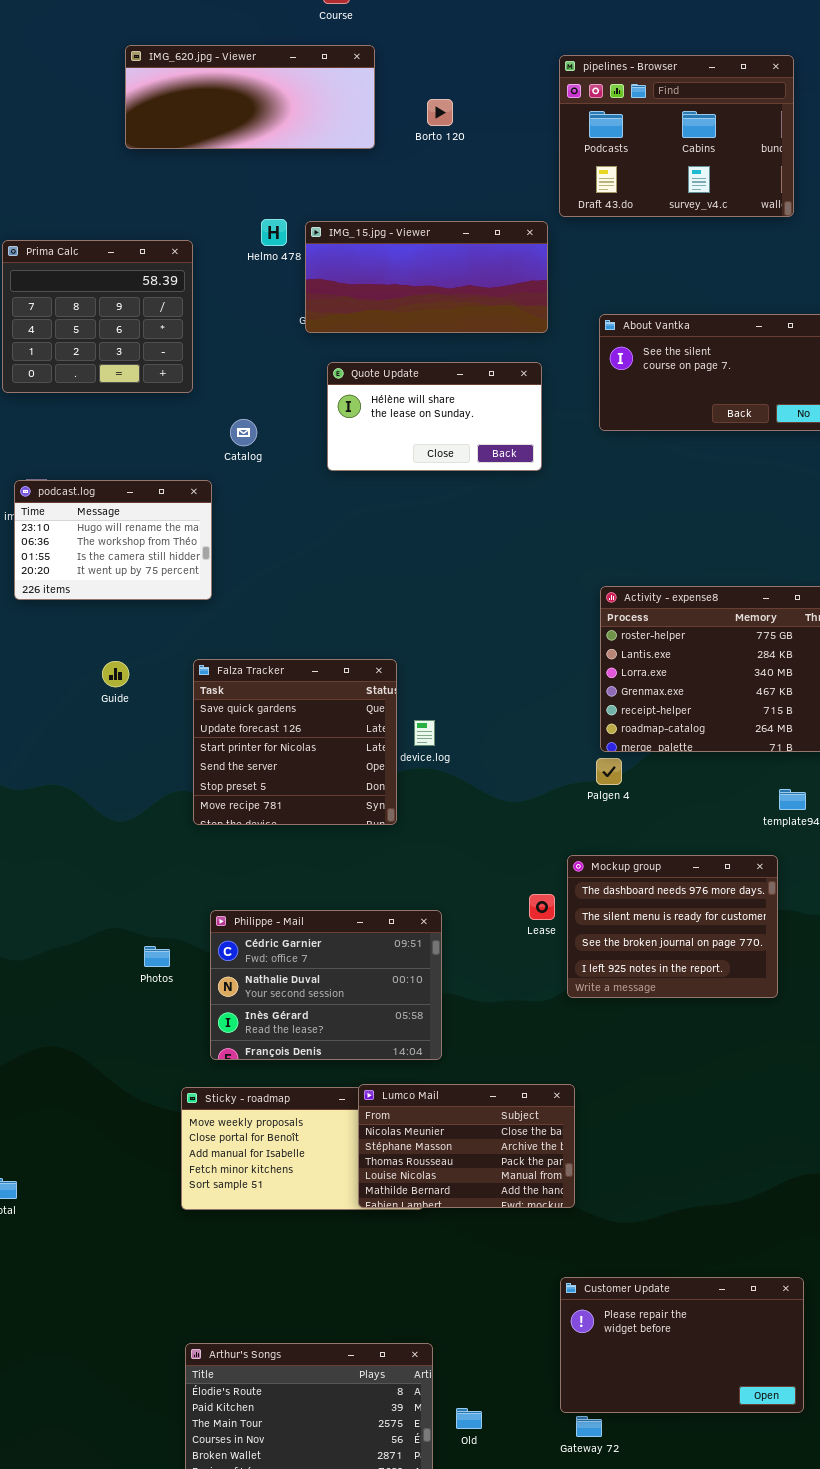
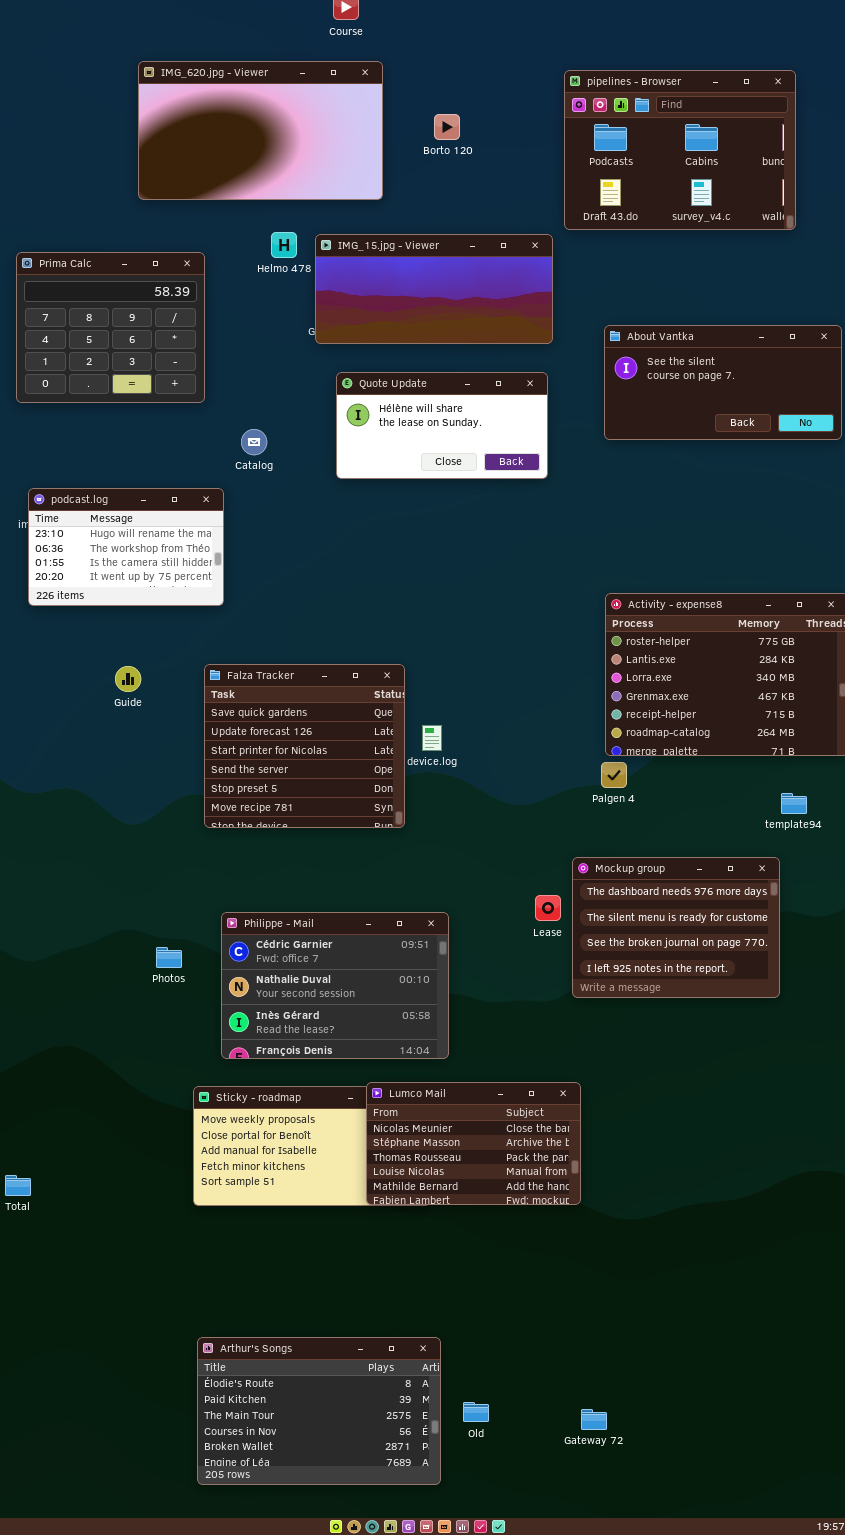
IMG_620.jpg - Viewer: [125,45,375,149] -> [138,61,383,200], resized
Customer Update: [560,1277,804,1413] -> none, closed

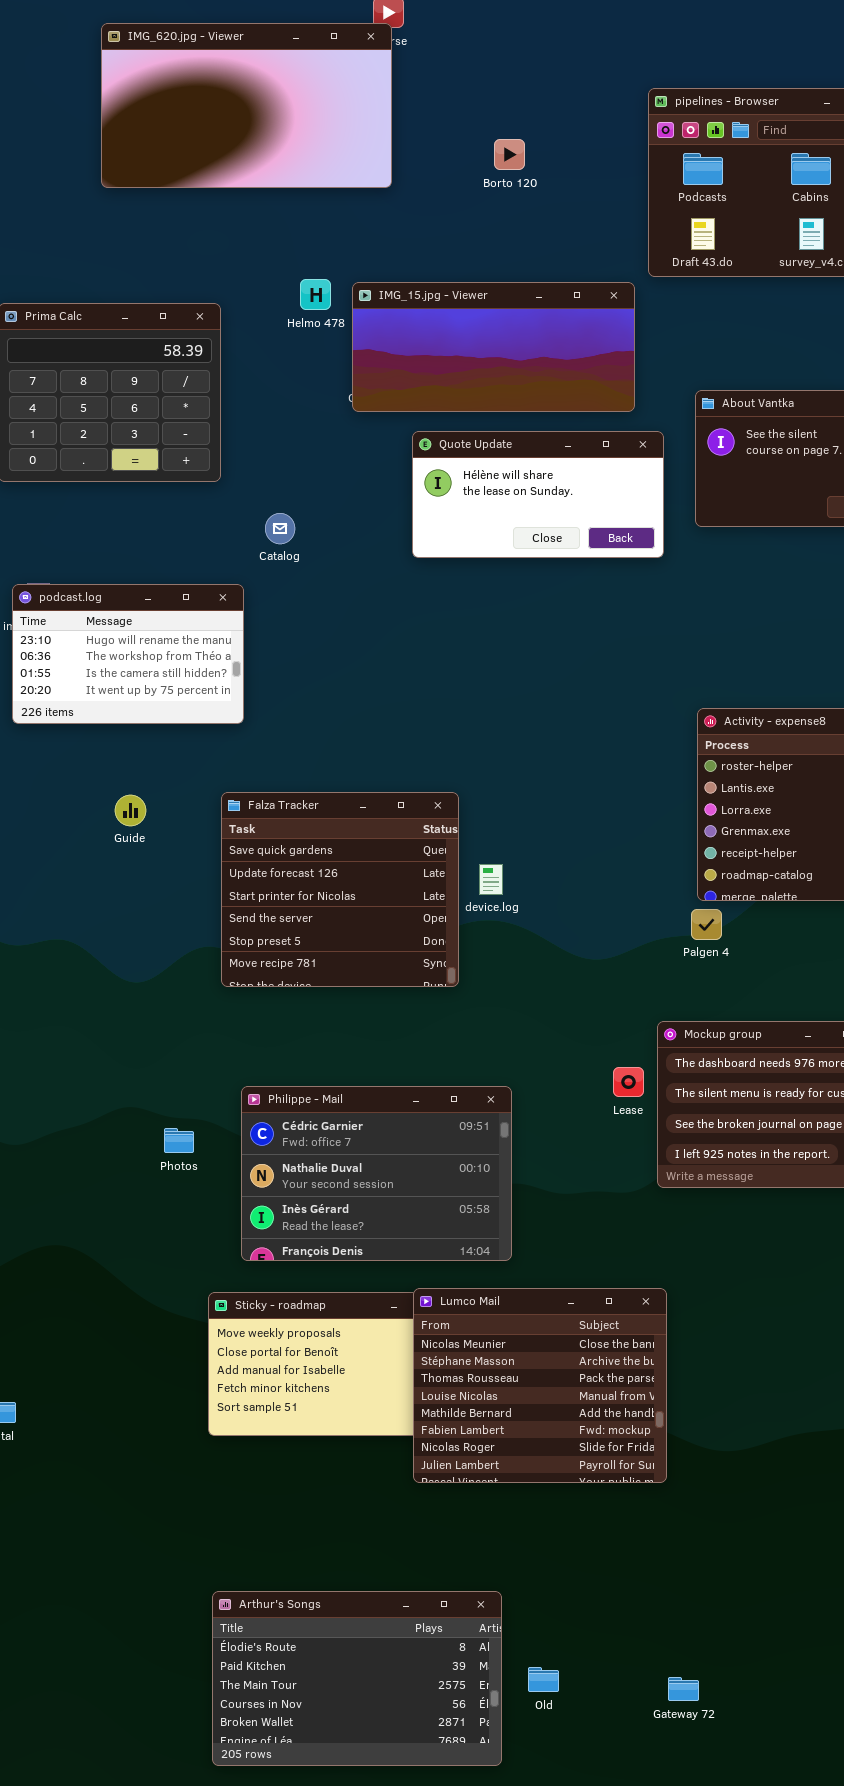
IMG_620.jpg - Viewer: [138,61,383,200] -> [101,23,392,188], moved
Quote Update: [336,372,548,479] -> [412,431,664,558], moved
Lumco Mail: [366,1082,581,1205] -> [413,1288,667,1483], resized

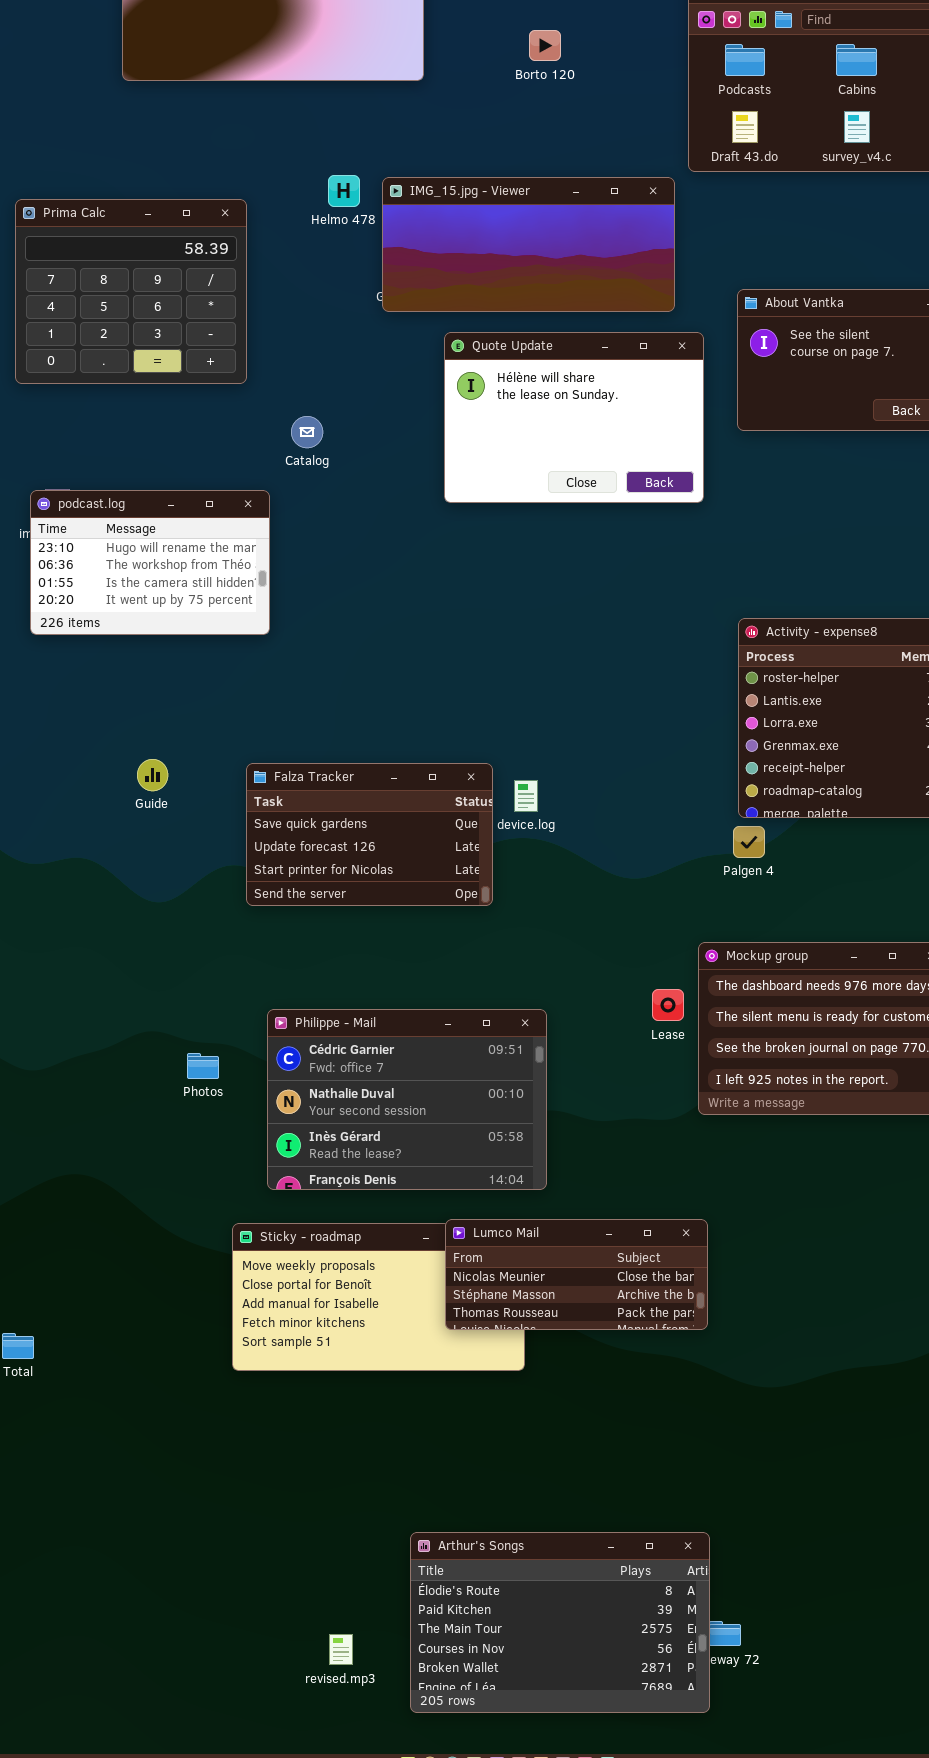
Quote Update: [412,431,664,558] -> [444,332,704,503], resized
Falza Tracker: [221,792,459,987] -> [246,763,493,906], resized
Guide: [115,795,146,826] -> [137,759,168,791], moved
Lumco Mail: [413,1288,667,1483] -> [445,1219,708,1330], resized
Arthur's Songs: [212,1591,502,1766] -> [410,1532,710,1713], moved

